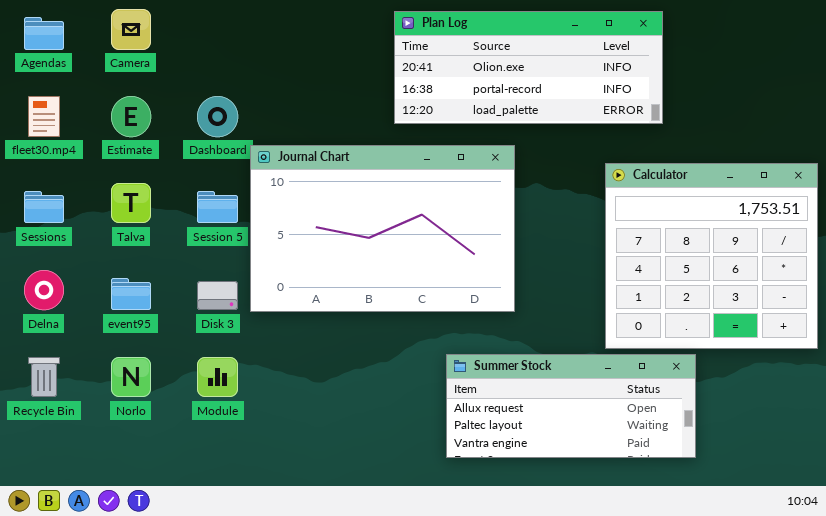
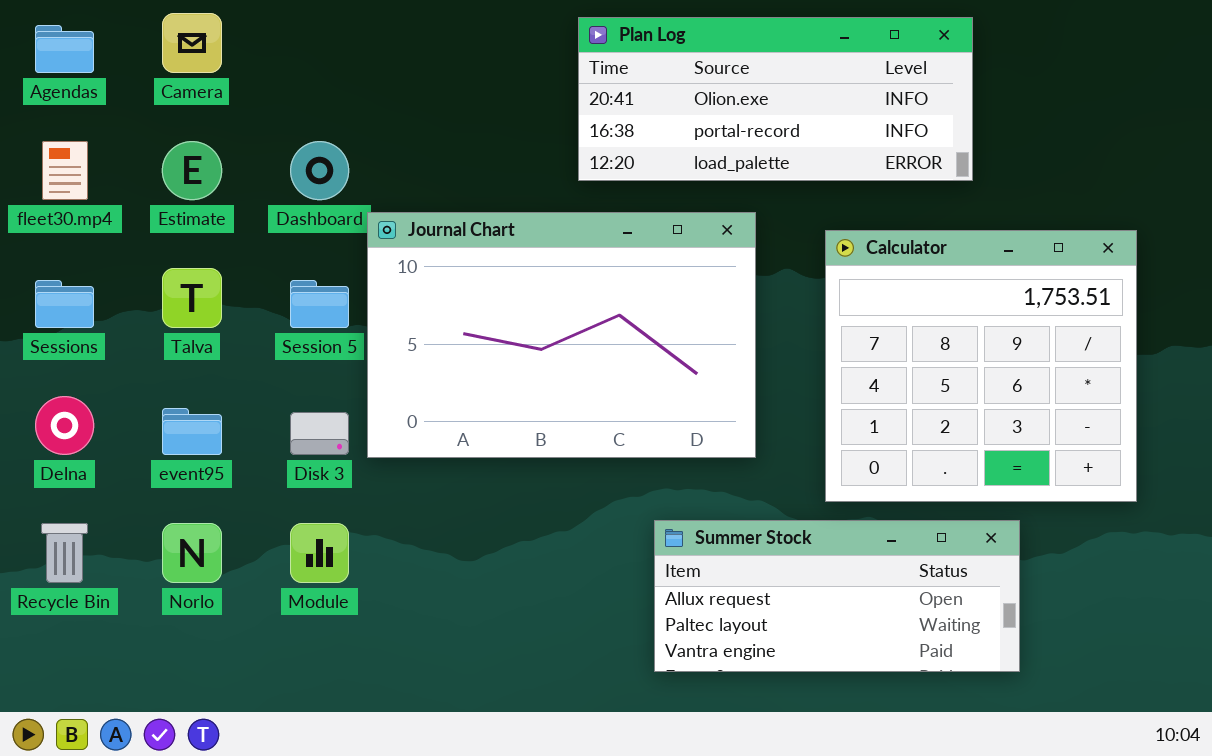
Calculator: [605,163,818,349] -> [825,230,1137,502], moved

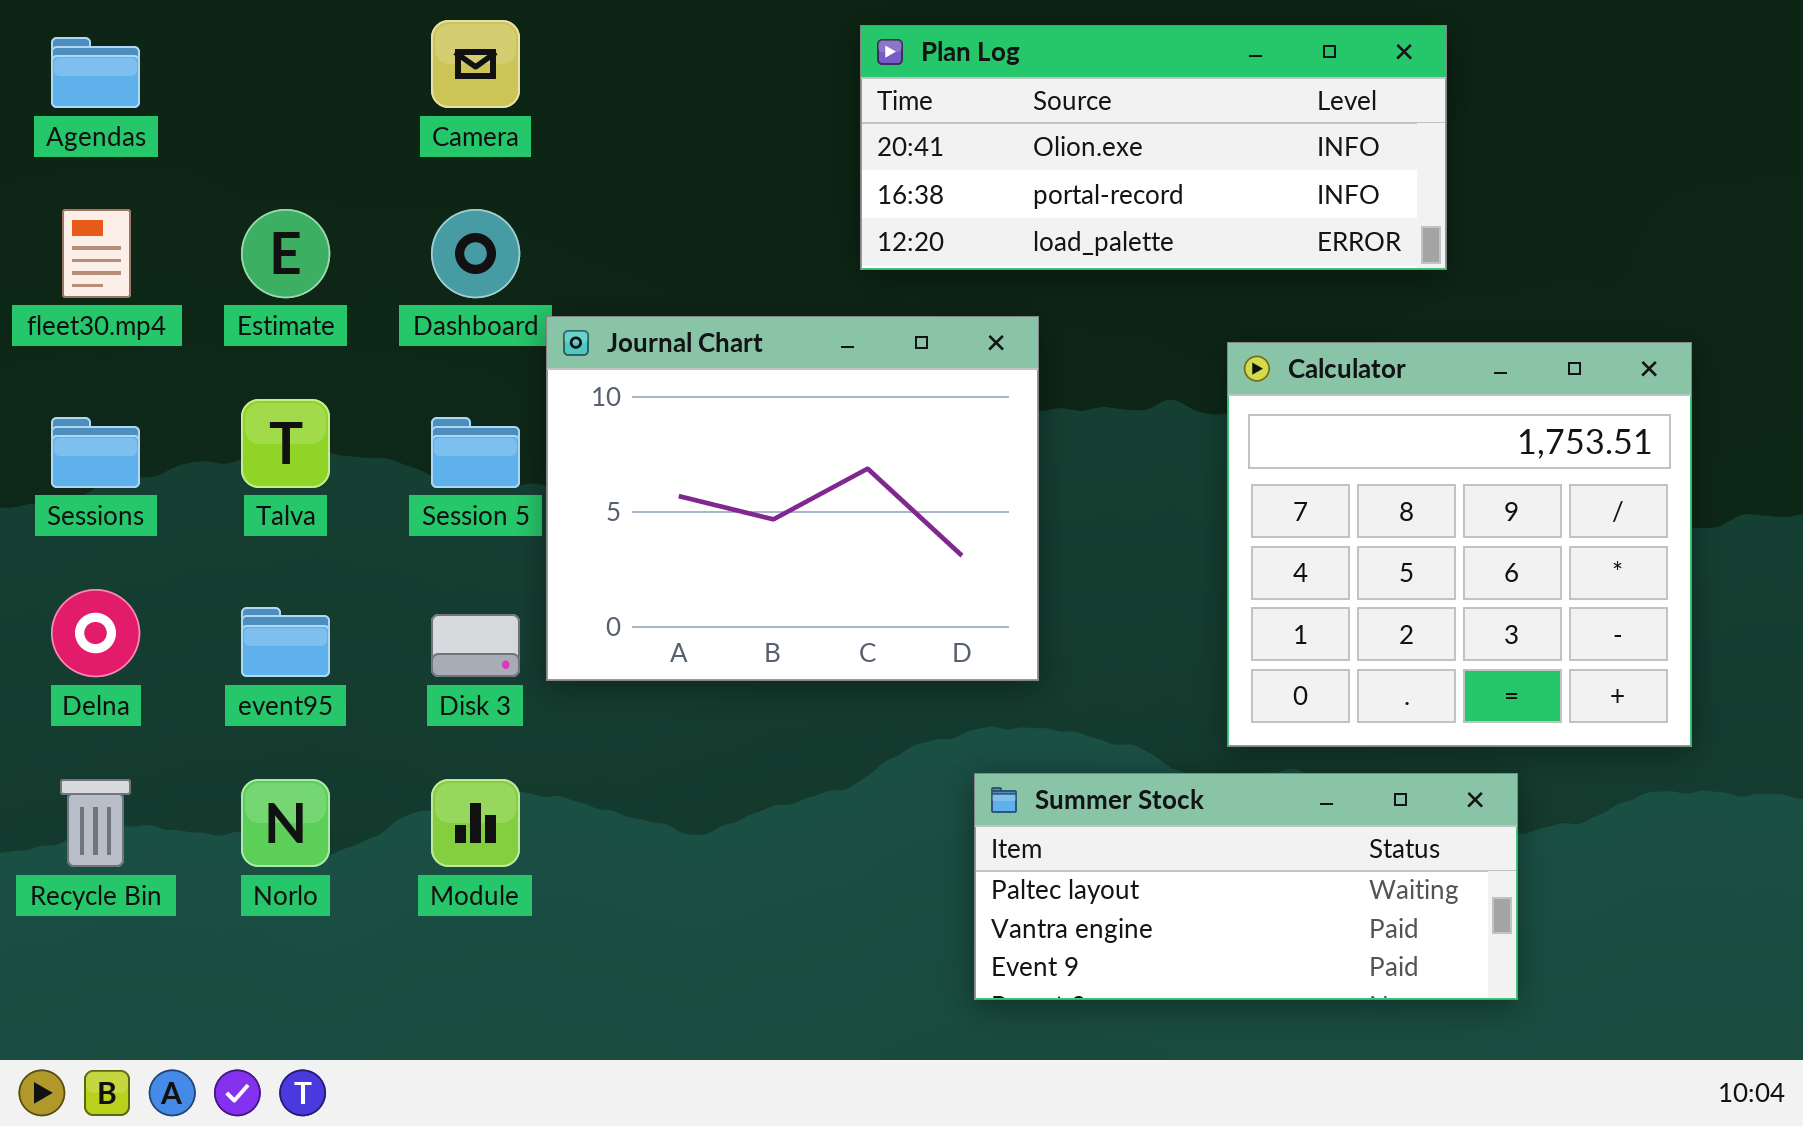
Camera: [162,13,222,73] -> [431,20,520,108], moved
Journal Chart: [367,212,756,458] -> [546,316,1039,681], resized
Summer Stock: [654,520,1020,672] -> [974,773,1518,1000], scrolled down 1 row

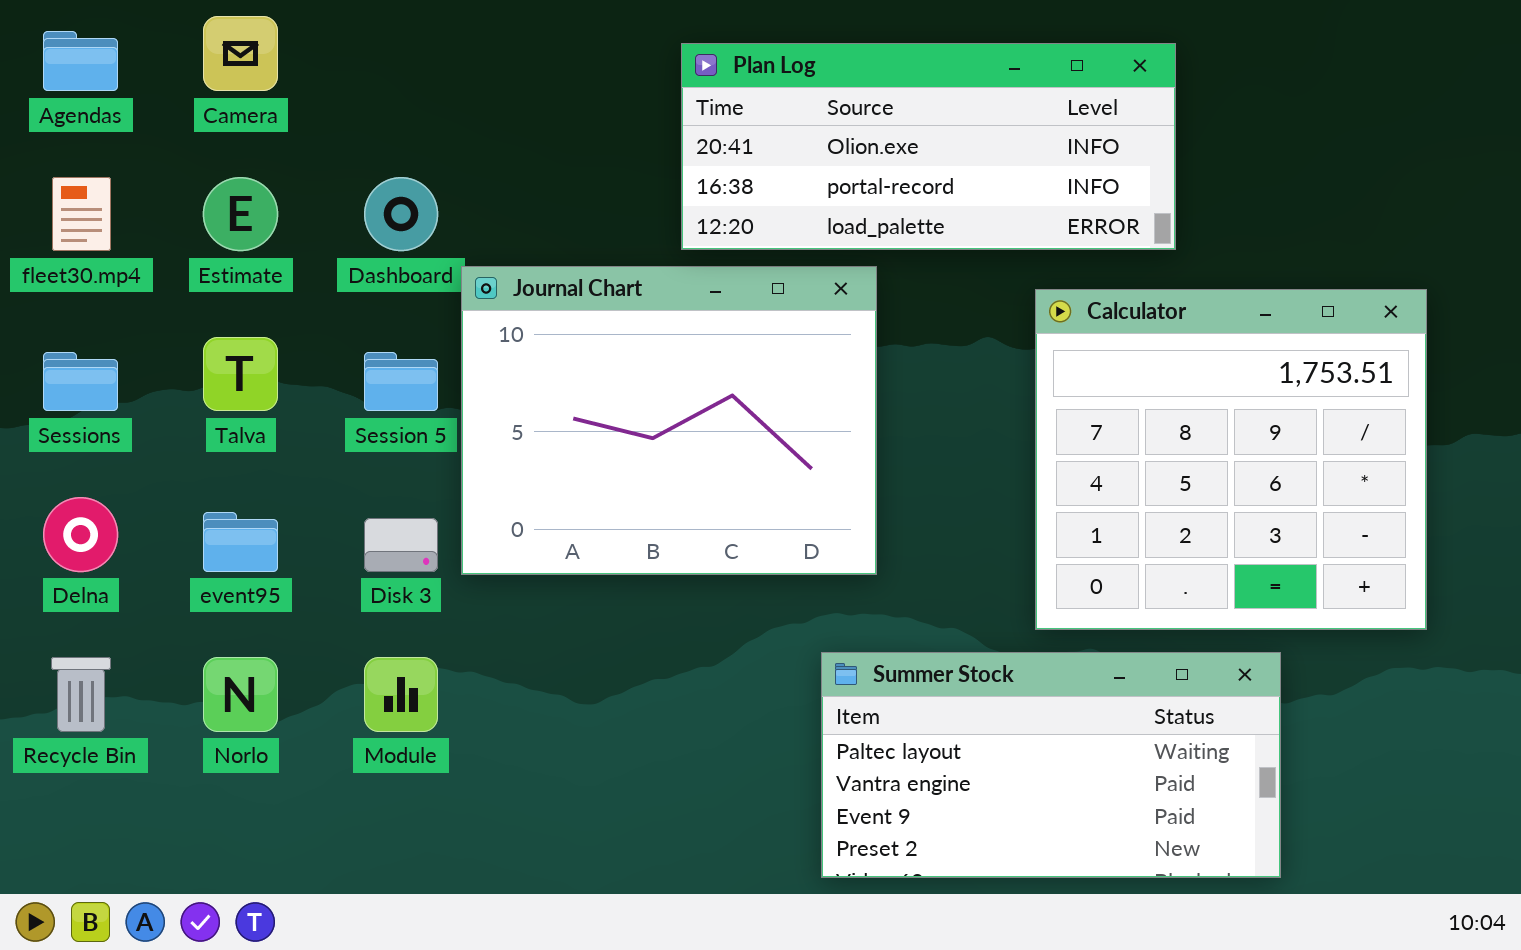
Camera: [431,20,520,108] -> [203,16,278,91], moved
Plan Log: [860,25,1447,270] -> [681,43,1176,250], moved
Summer Stock: [974,773,1518,1000] -> [821,652,1281,878], resized

